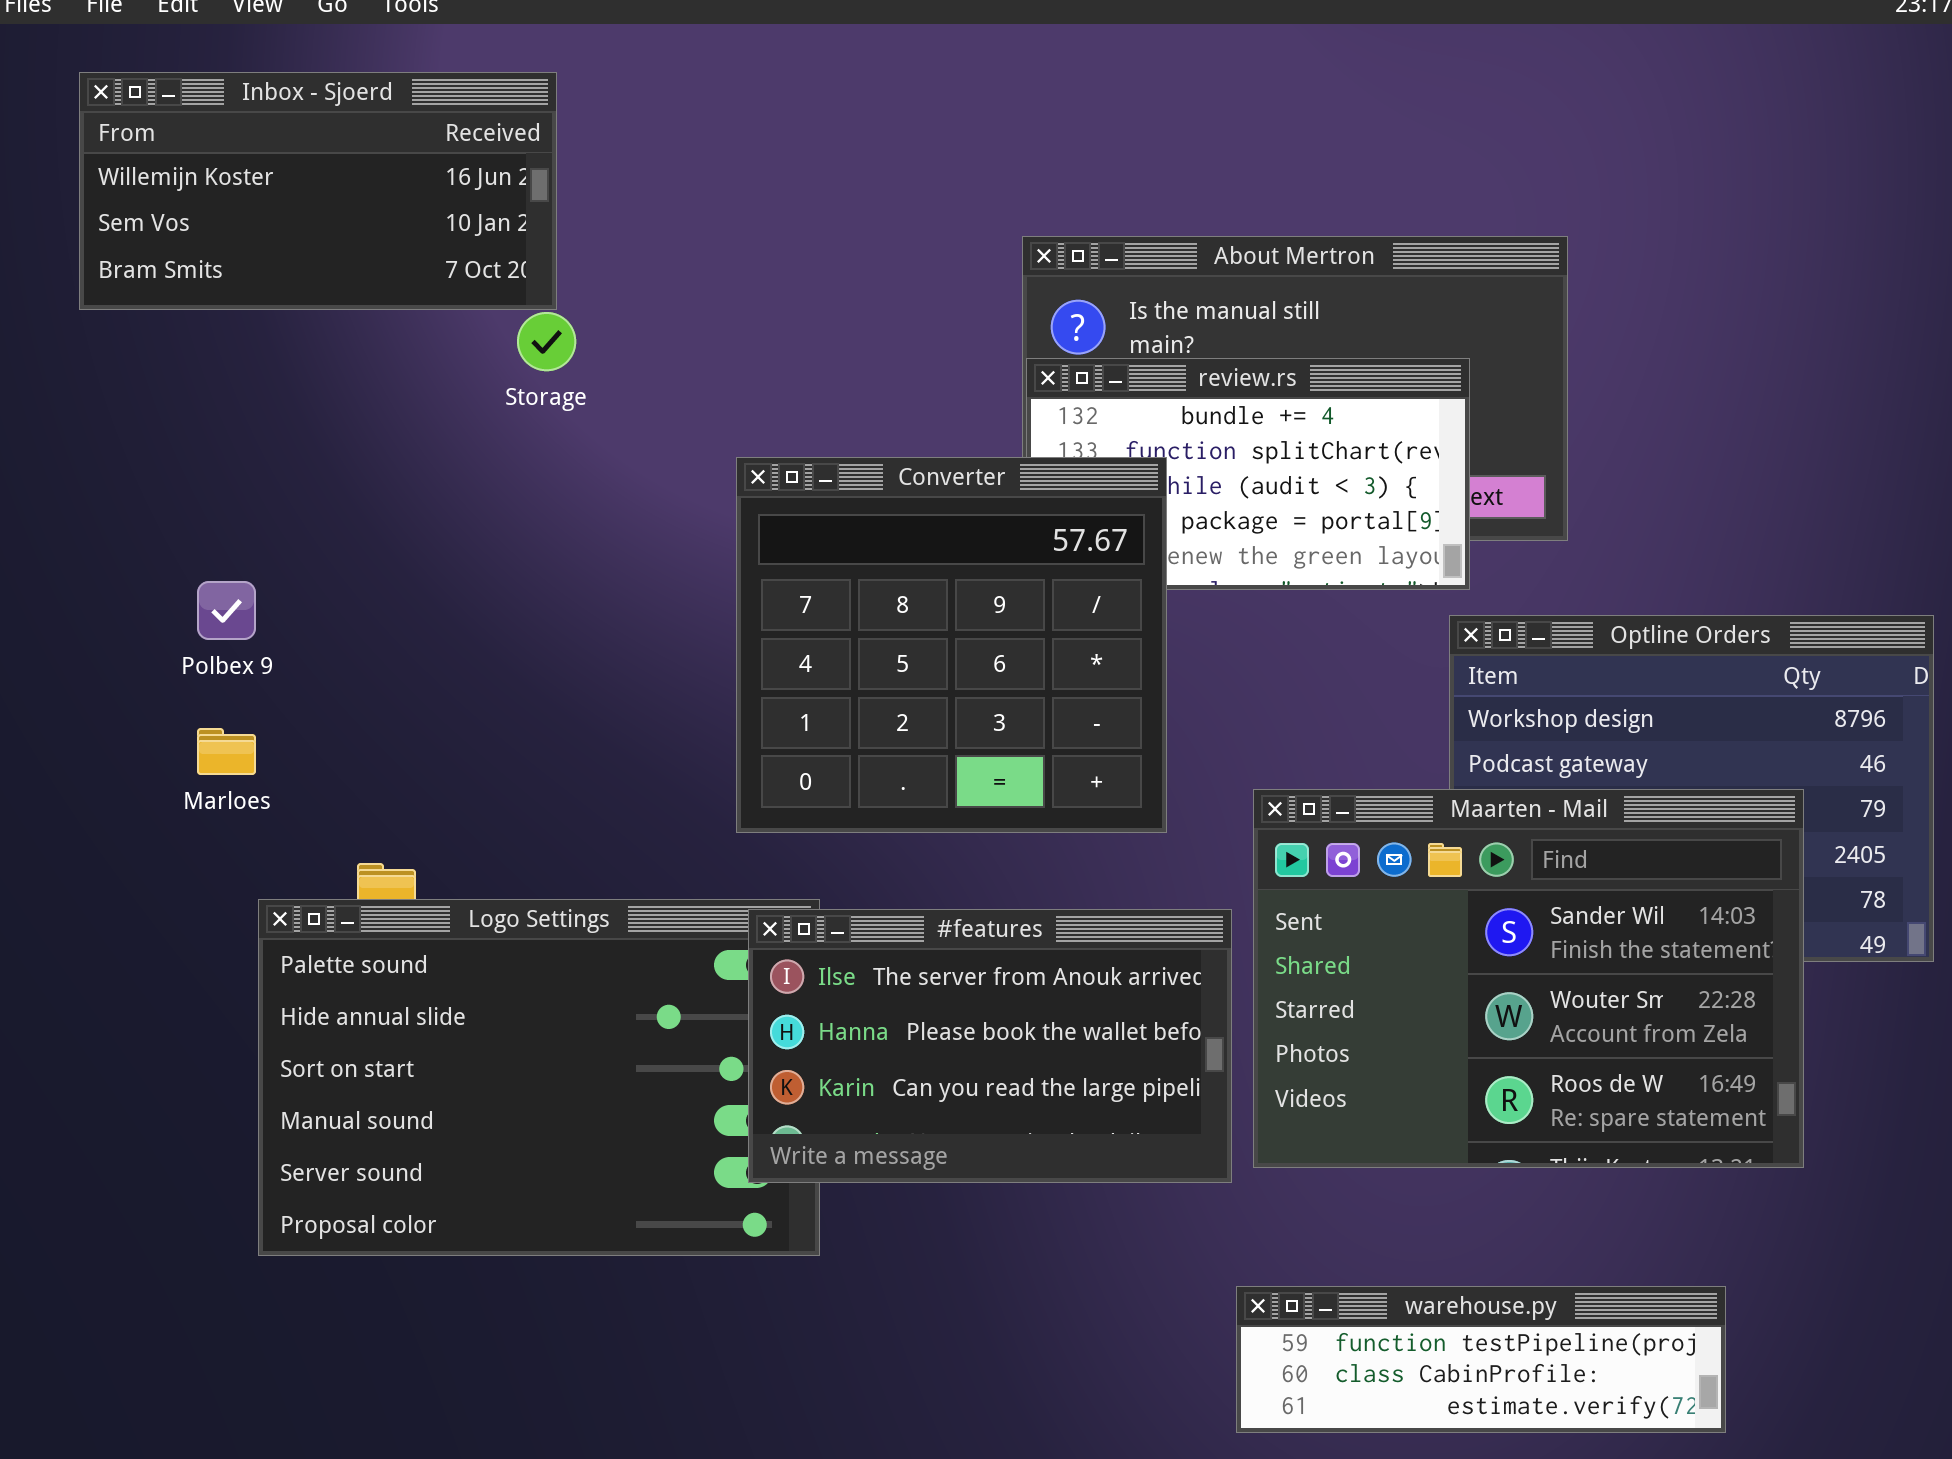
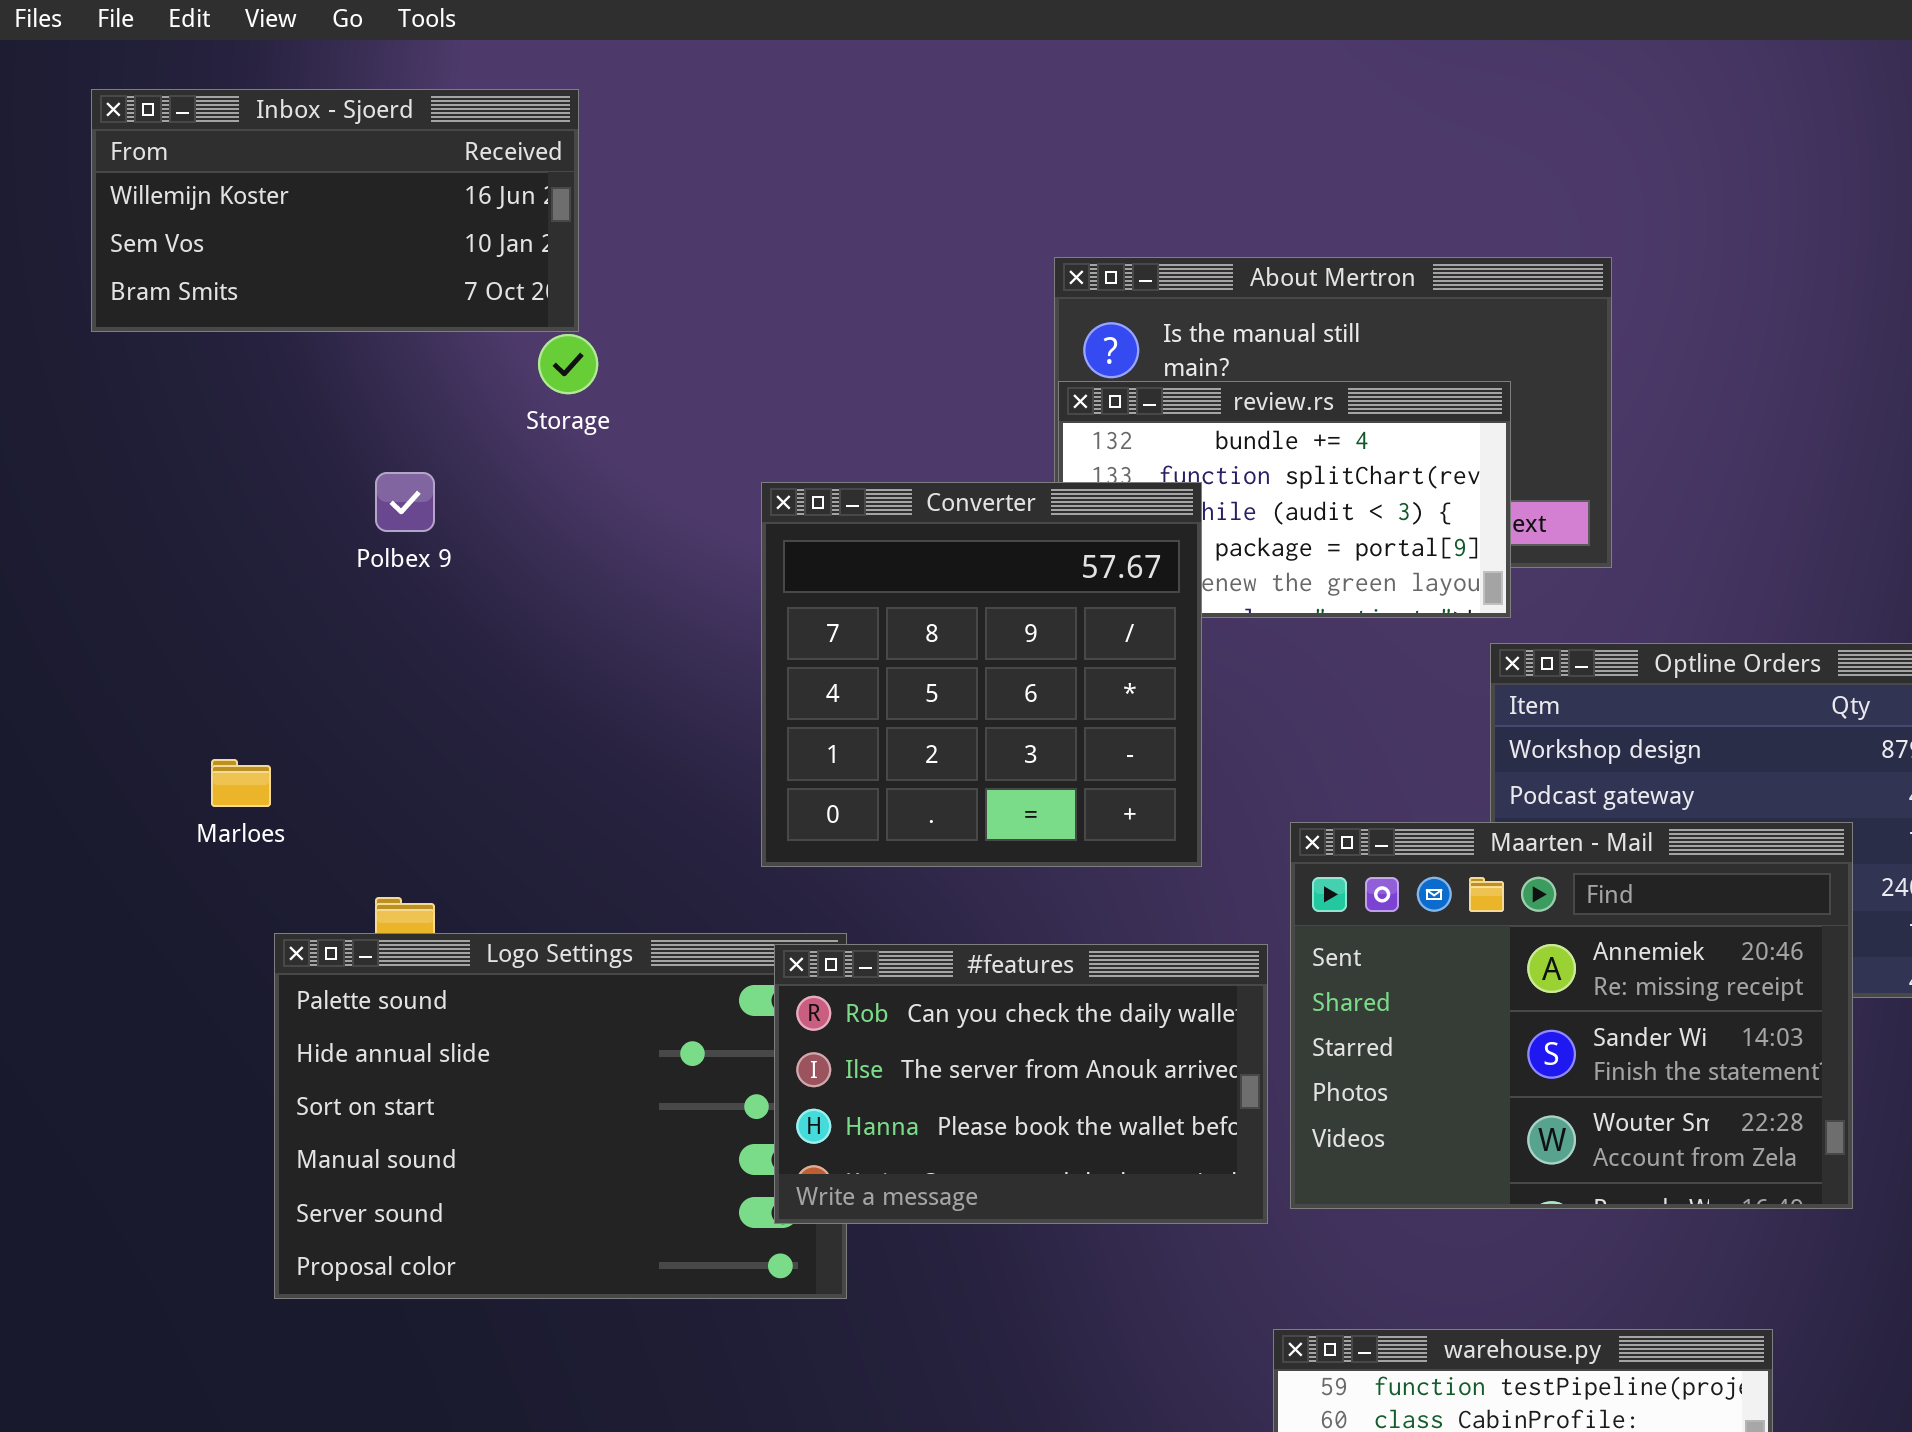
Polbex 9: [197,581,256,640] -> [375,472,435,532], moved
Maarten - Mail: [1253,789,1804,1168] -> [1290,822,1853,1209], scrolled up 1 row
#features: [748,909,1232,1183] -> [774,944,1268,1224], scrolled up 1 row

